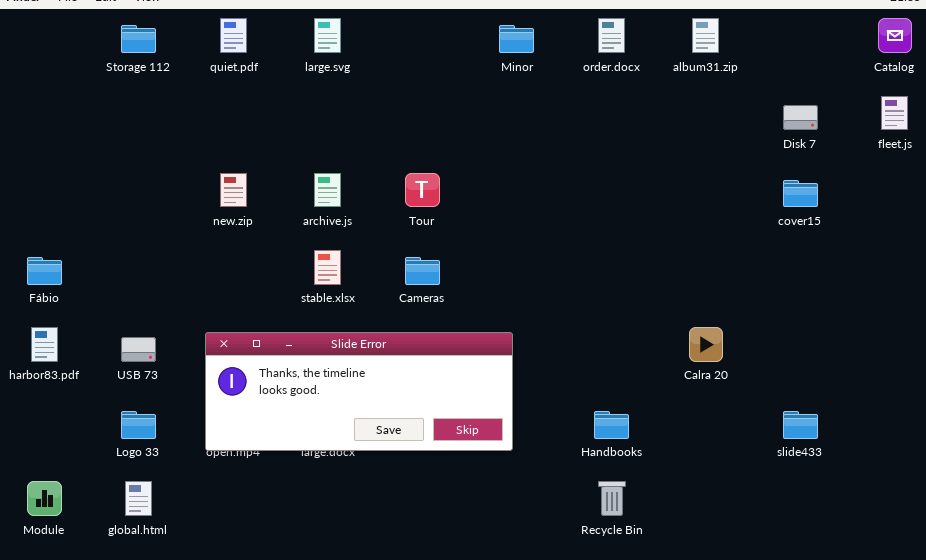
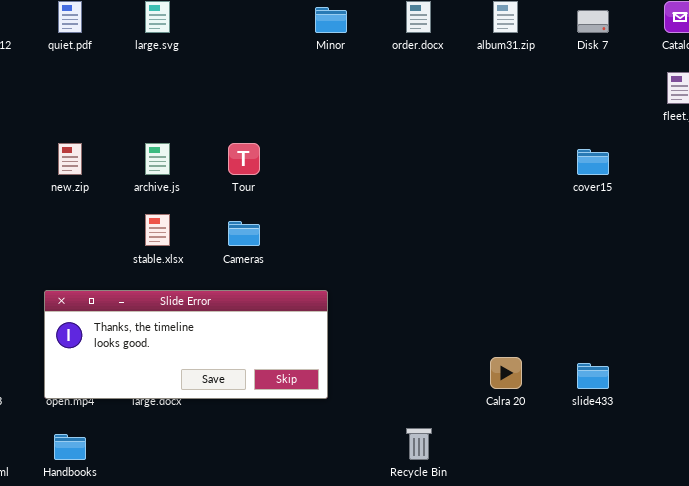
Disk 7: [783,105,818,130] -> [577,10,609,33], moved
Calra 20: [689,327,723,362] -> [490,357,522,389], moved
Handbooks: [594,411,629,439] -> [54,434,86,460], moved

